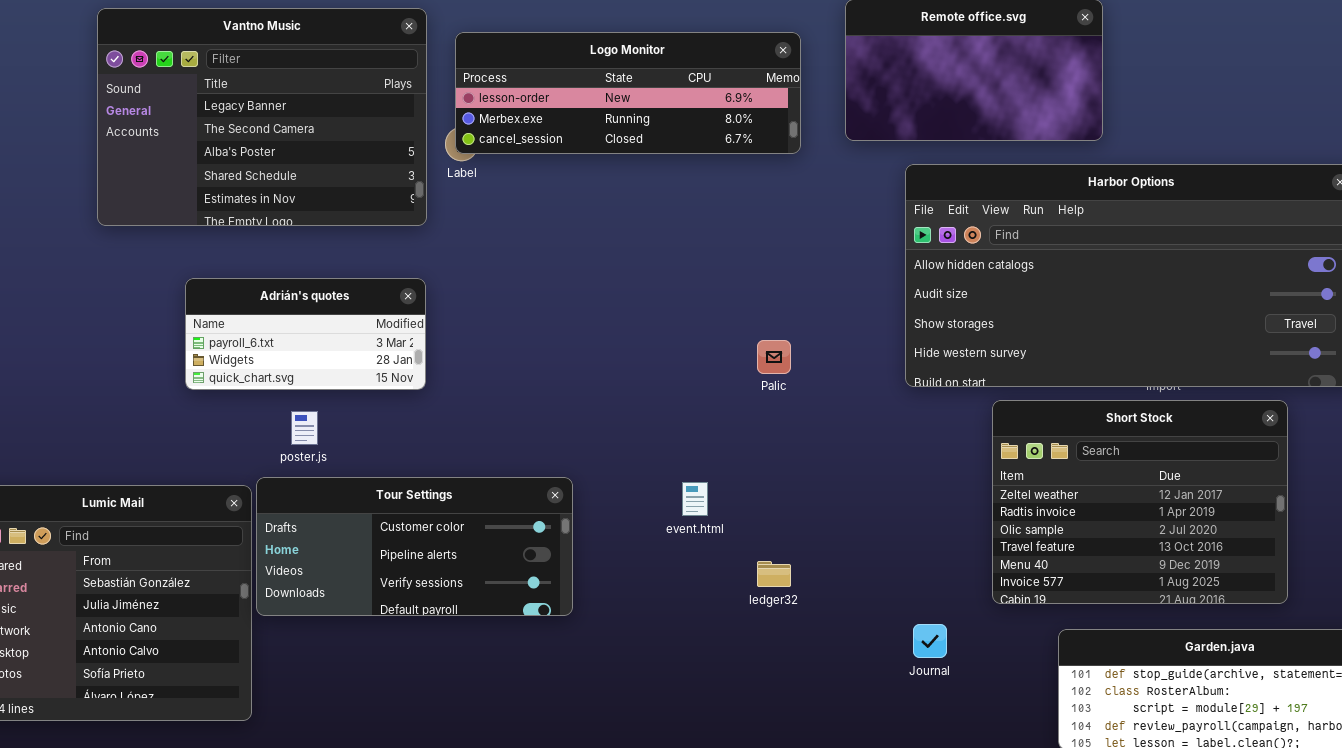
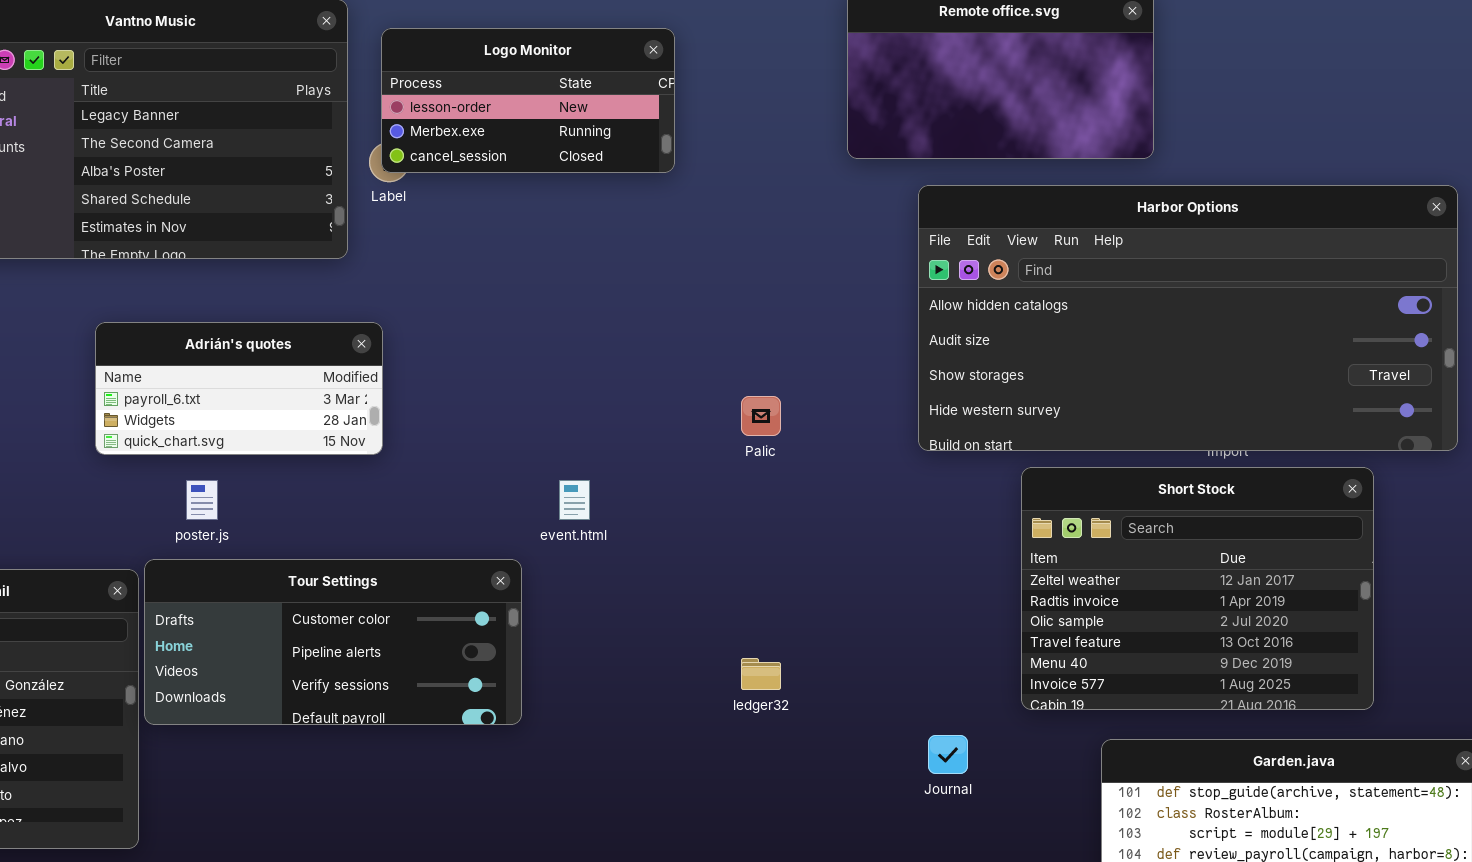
Logo Monitor: [455,32,801,154] -> [381,28,675,173], resized
Adrián's quotes: [185,278,426,390] -> [95,322,383,455], moved
event.html: [682,482,708,516] -> [559,480,590,520], moved

